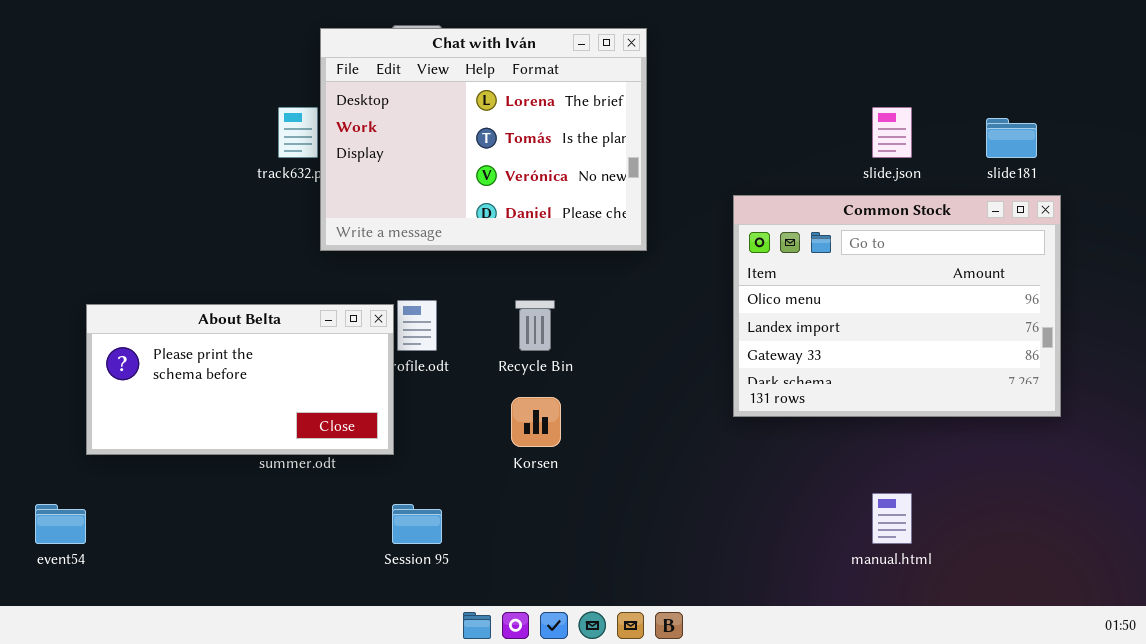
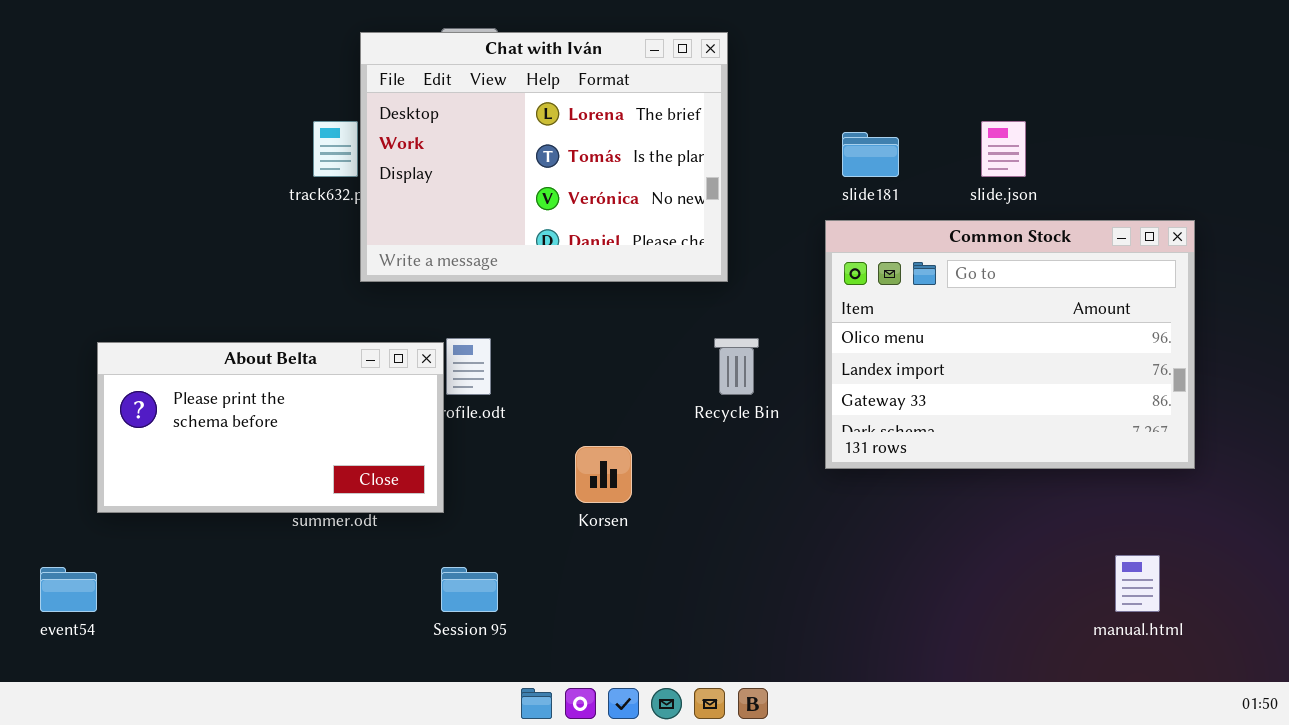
slide181: [986,118,1037,158] -> [842,132,899,177], moved
Recycle Bin: [515,300,555,351] -> [714,338,759,395], moved
manual.html: [872,493,912,544] -> [1115,555,1160,612], moved

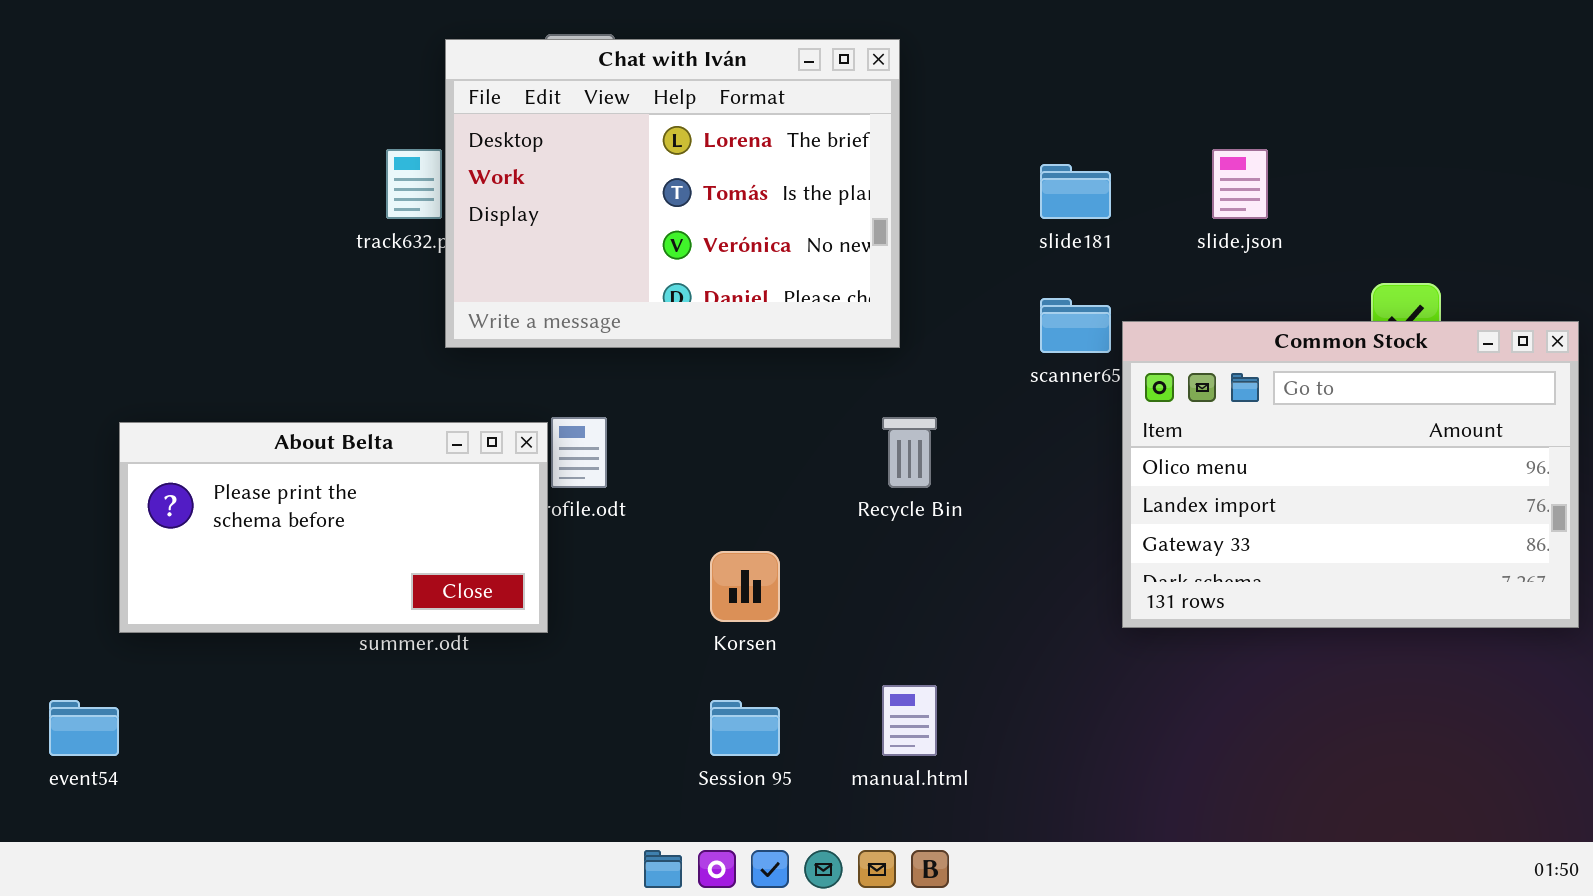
Common Stock: [825,220,1195,469] -> [1122,321,1579,628], moved
manual.html: [1115,555,1160,612] -> [882,685,937,756], moved
Session 95: [441,567,498,612] -> [710,700,780,756], moved

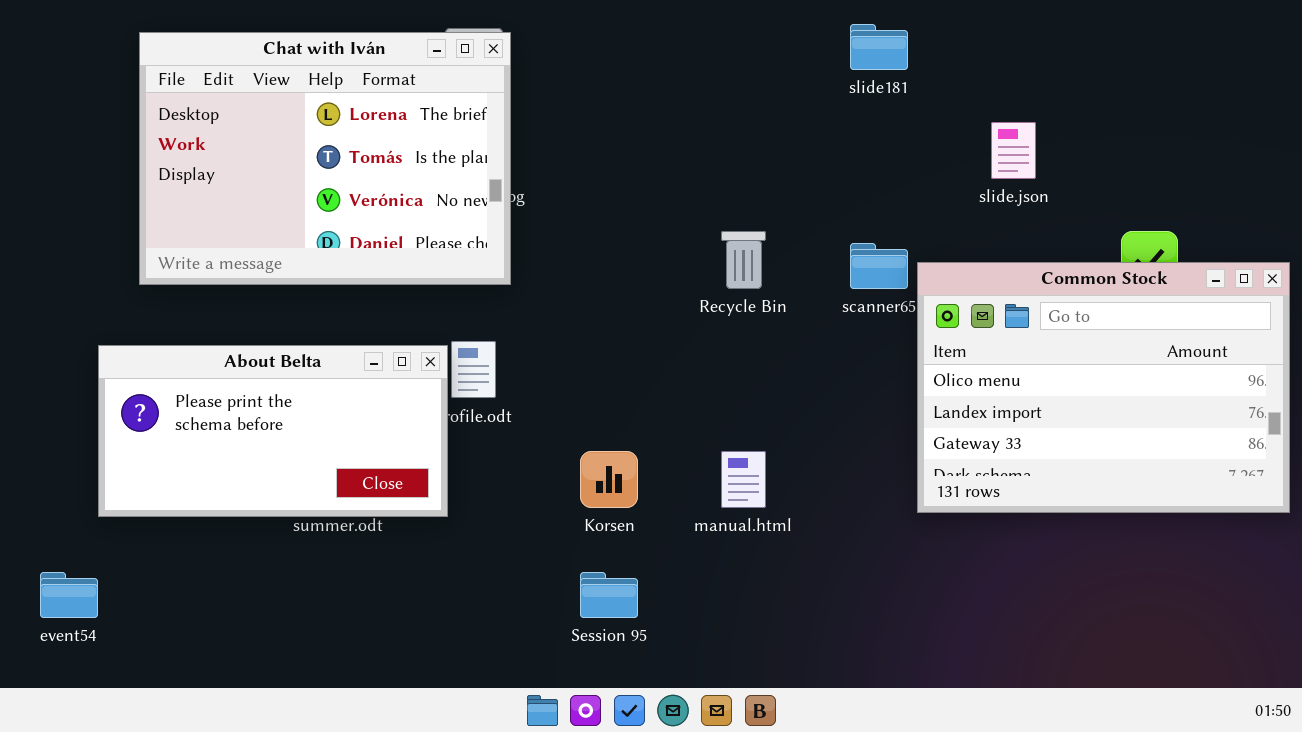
Chat with Iván: [445,39,900,348] -> [139,32,511,285], moved
slide181: [1040,164,1111,219] -> [850,24,908,70], moved
Recycle Bin: [882,417,937,488] -> [721,231,766,289], moved
manual.html: [882,685,937,756] -> [721,451,766,508], moved

